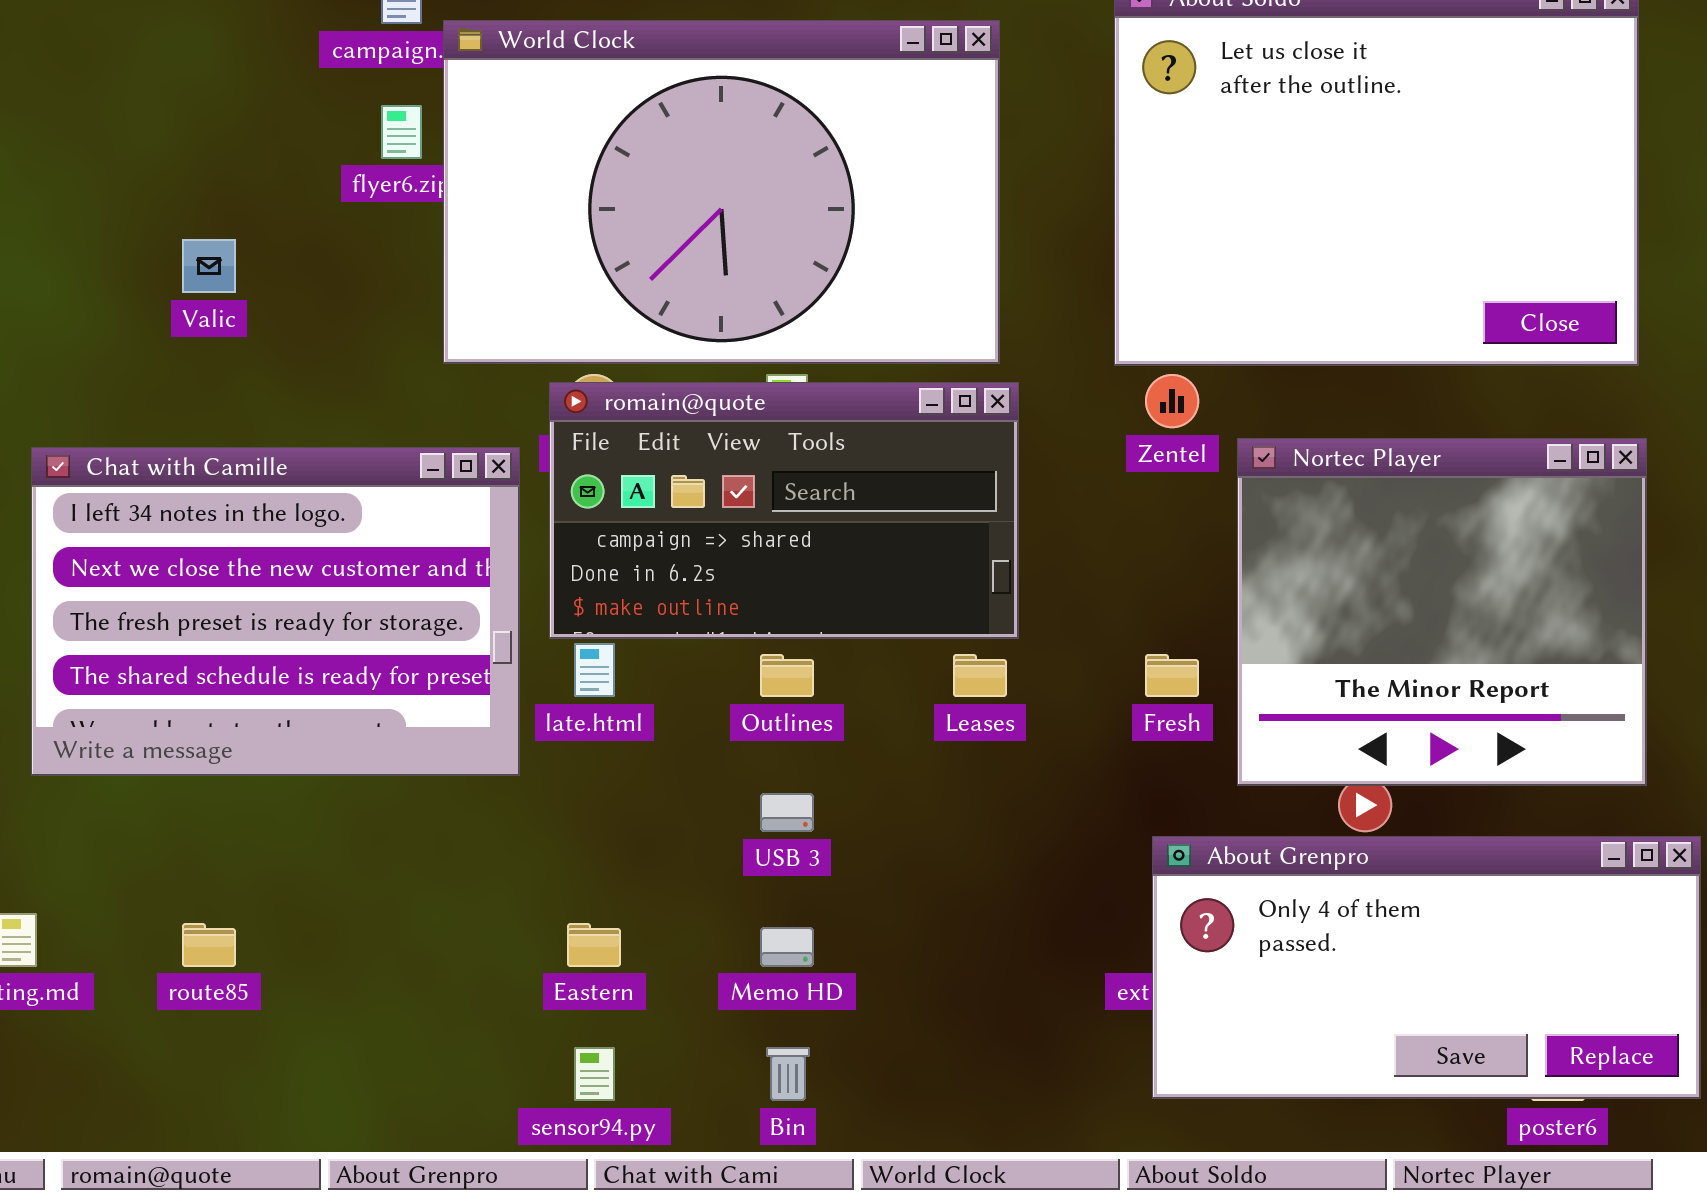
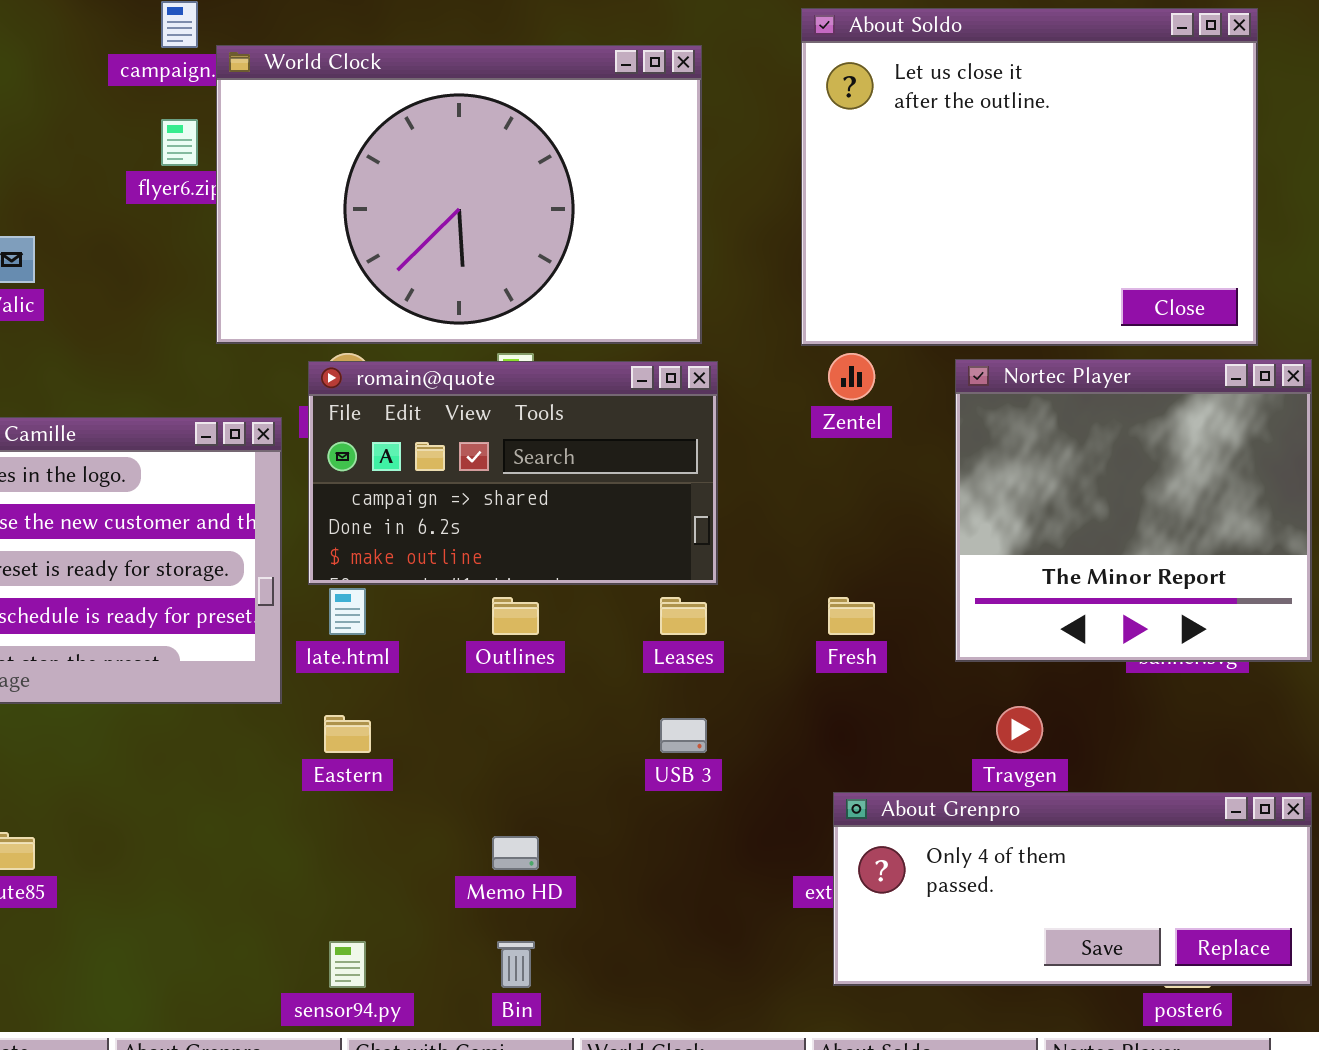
Nortec Player: [1237,438,1647,786] -> [955,359,1312,662], moved
USB 3: [760,793,814,832] -> [660,718,707,753], moved
About Grenpro: [1152,836,1701,1099] -> [833,792,1312,986], resized
Eastern: [567,923,621,967] -> [324,715,371,753], moved

